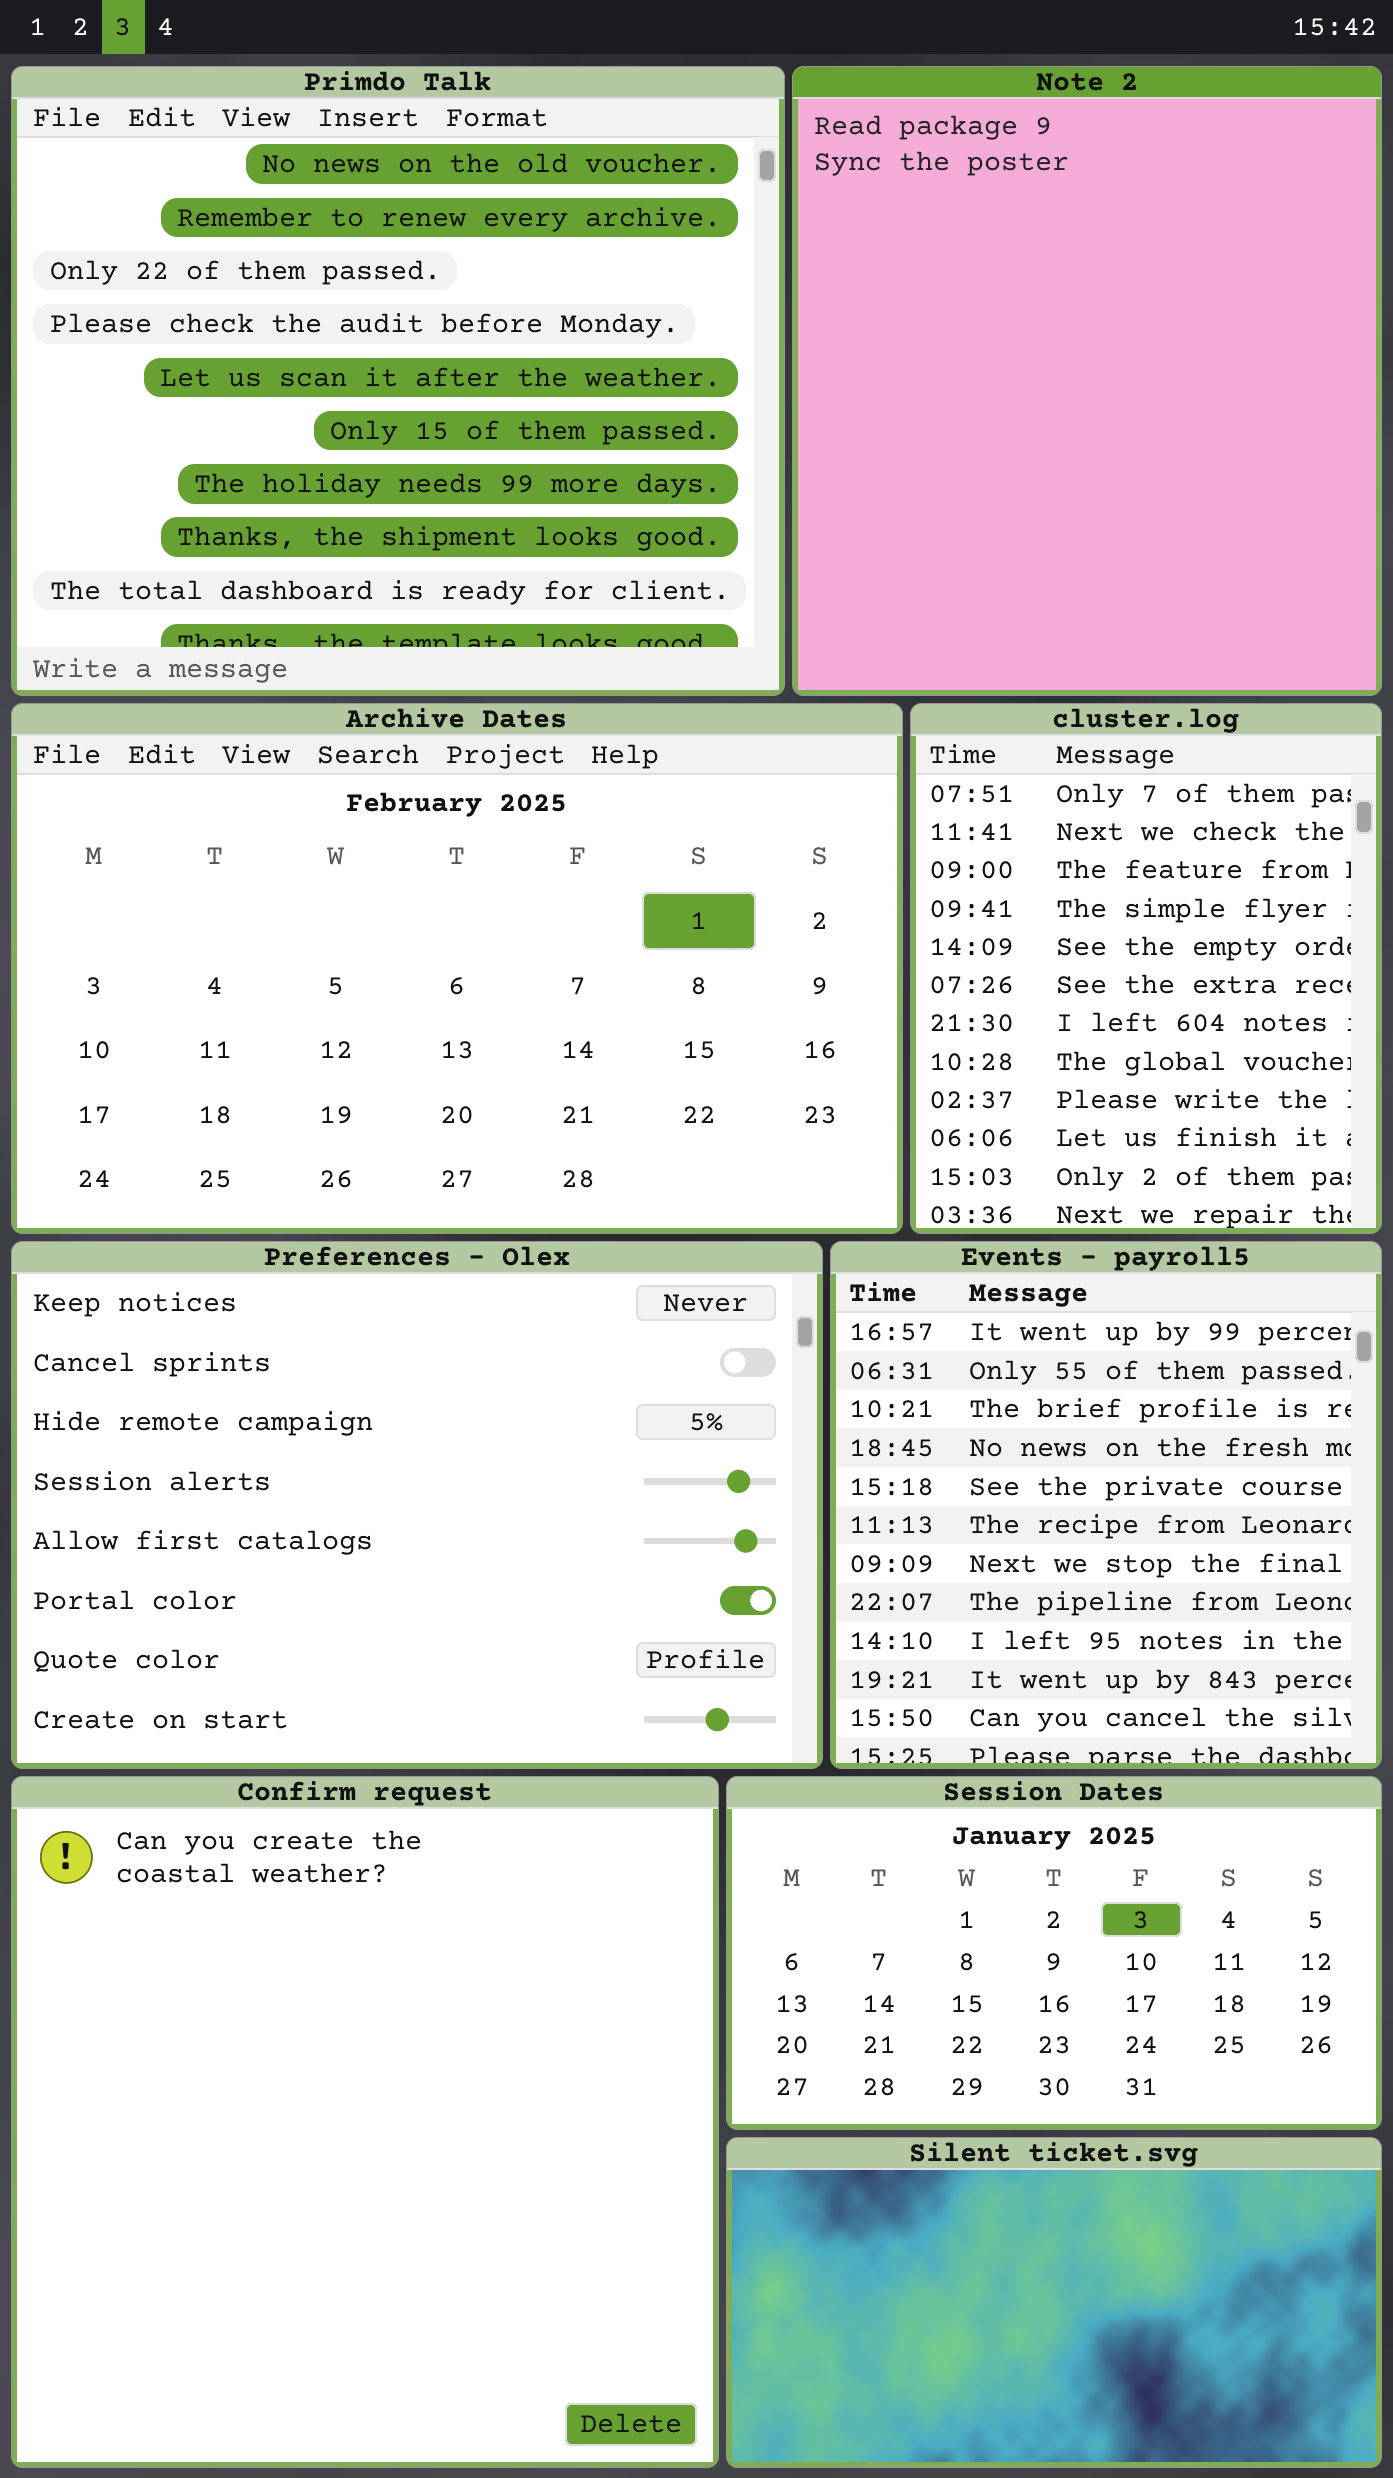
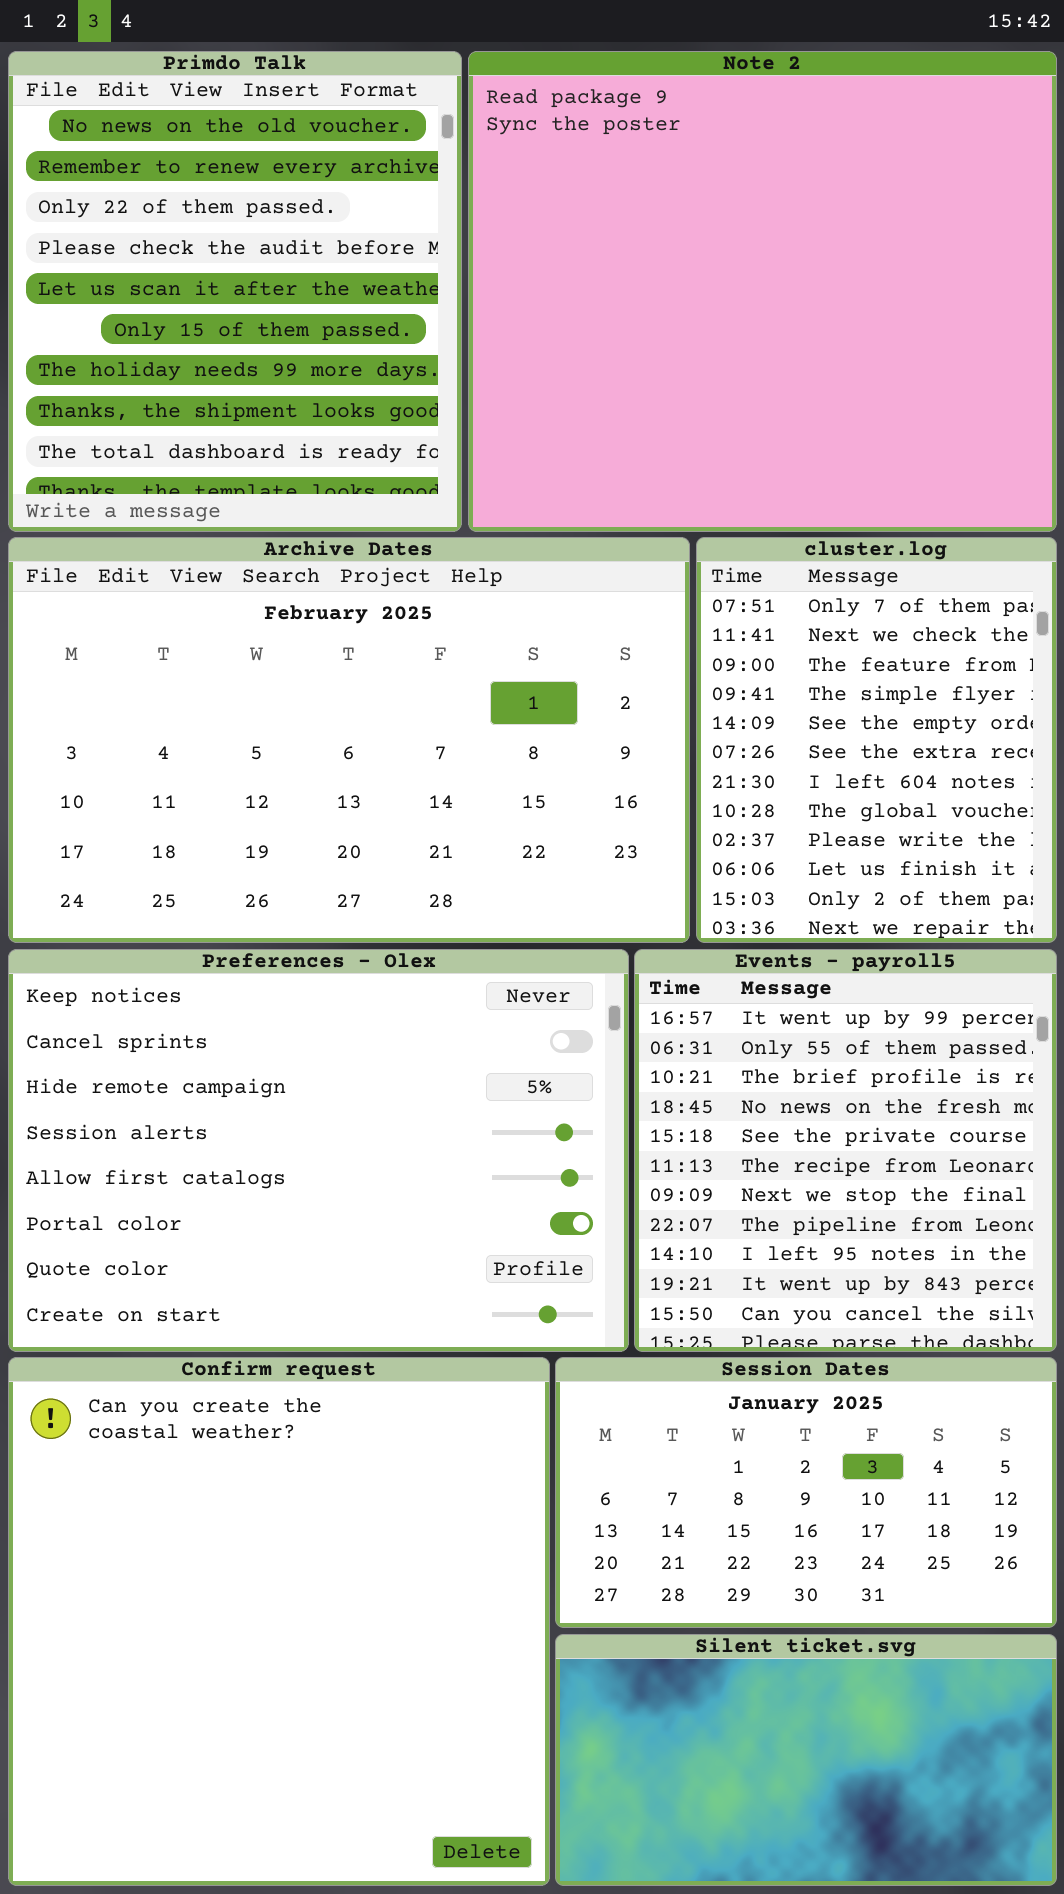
Primdo Talk: [11,66,785,696] -> [8,51,462,532], resized
Note 2: [792,66,1382,696] -> [468,51,1057,532], resized

